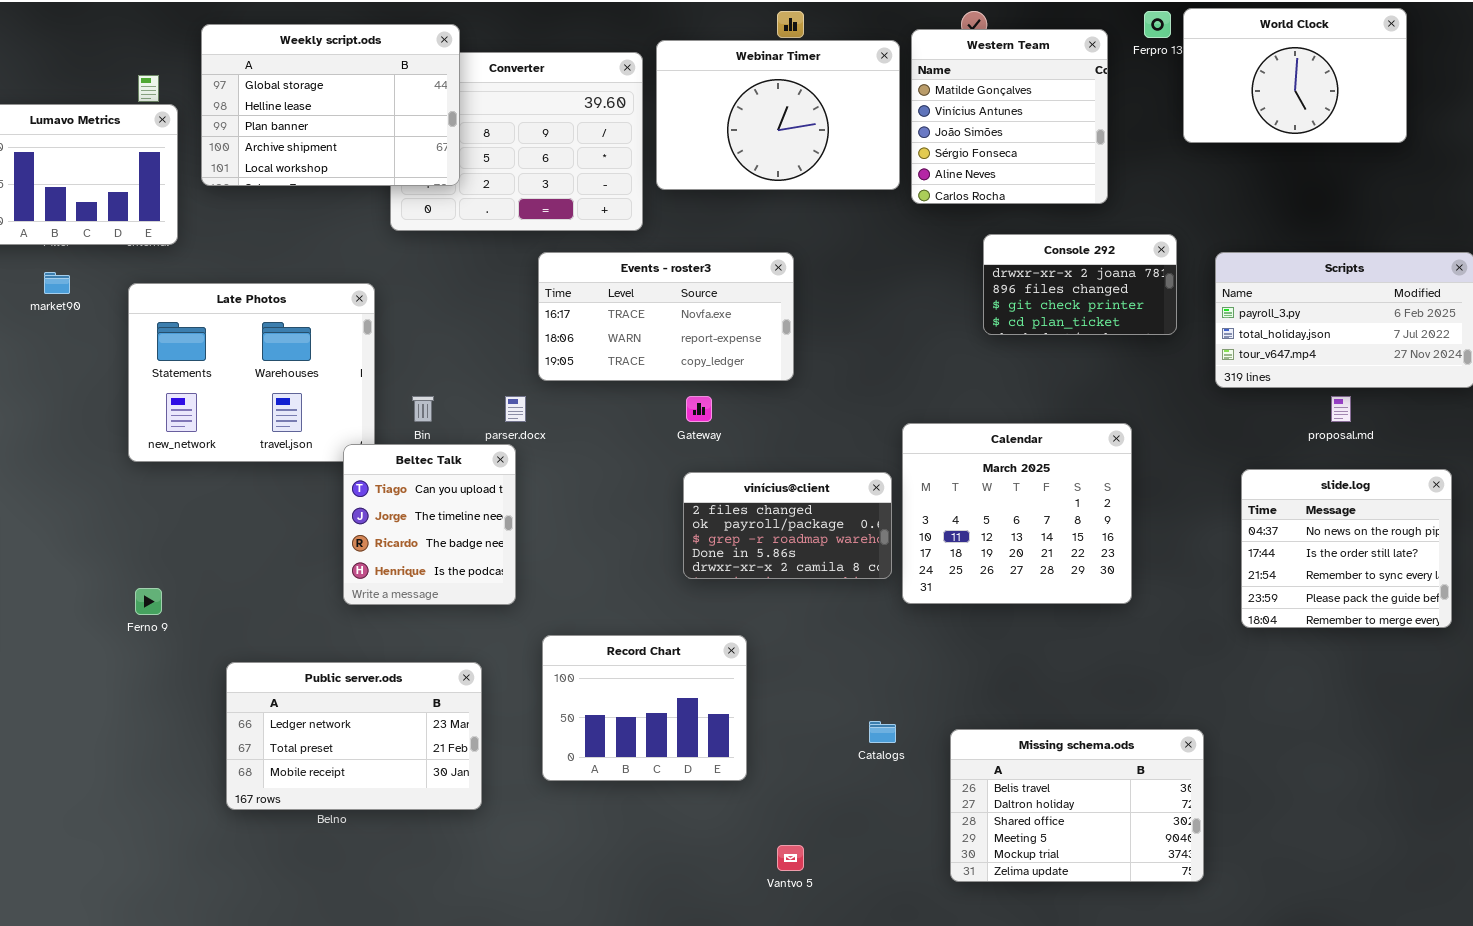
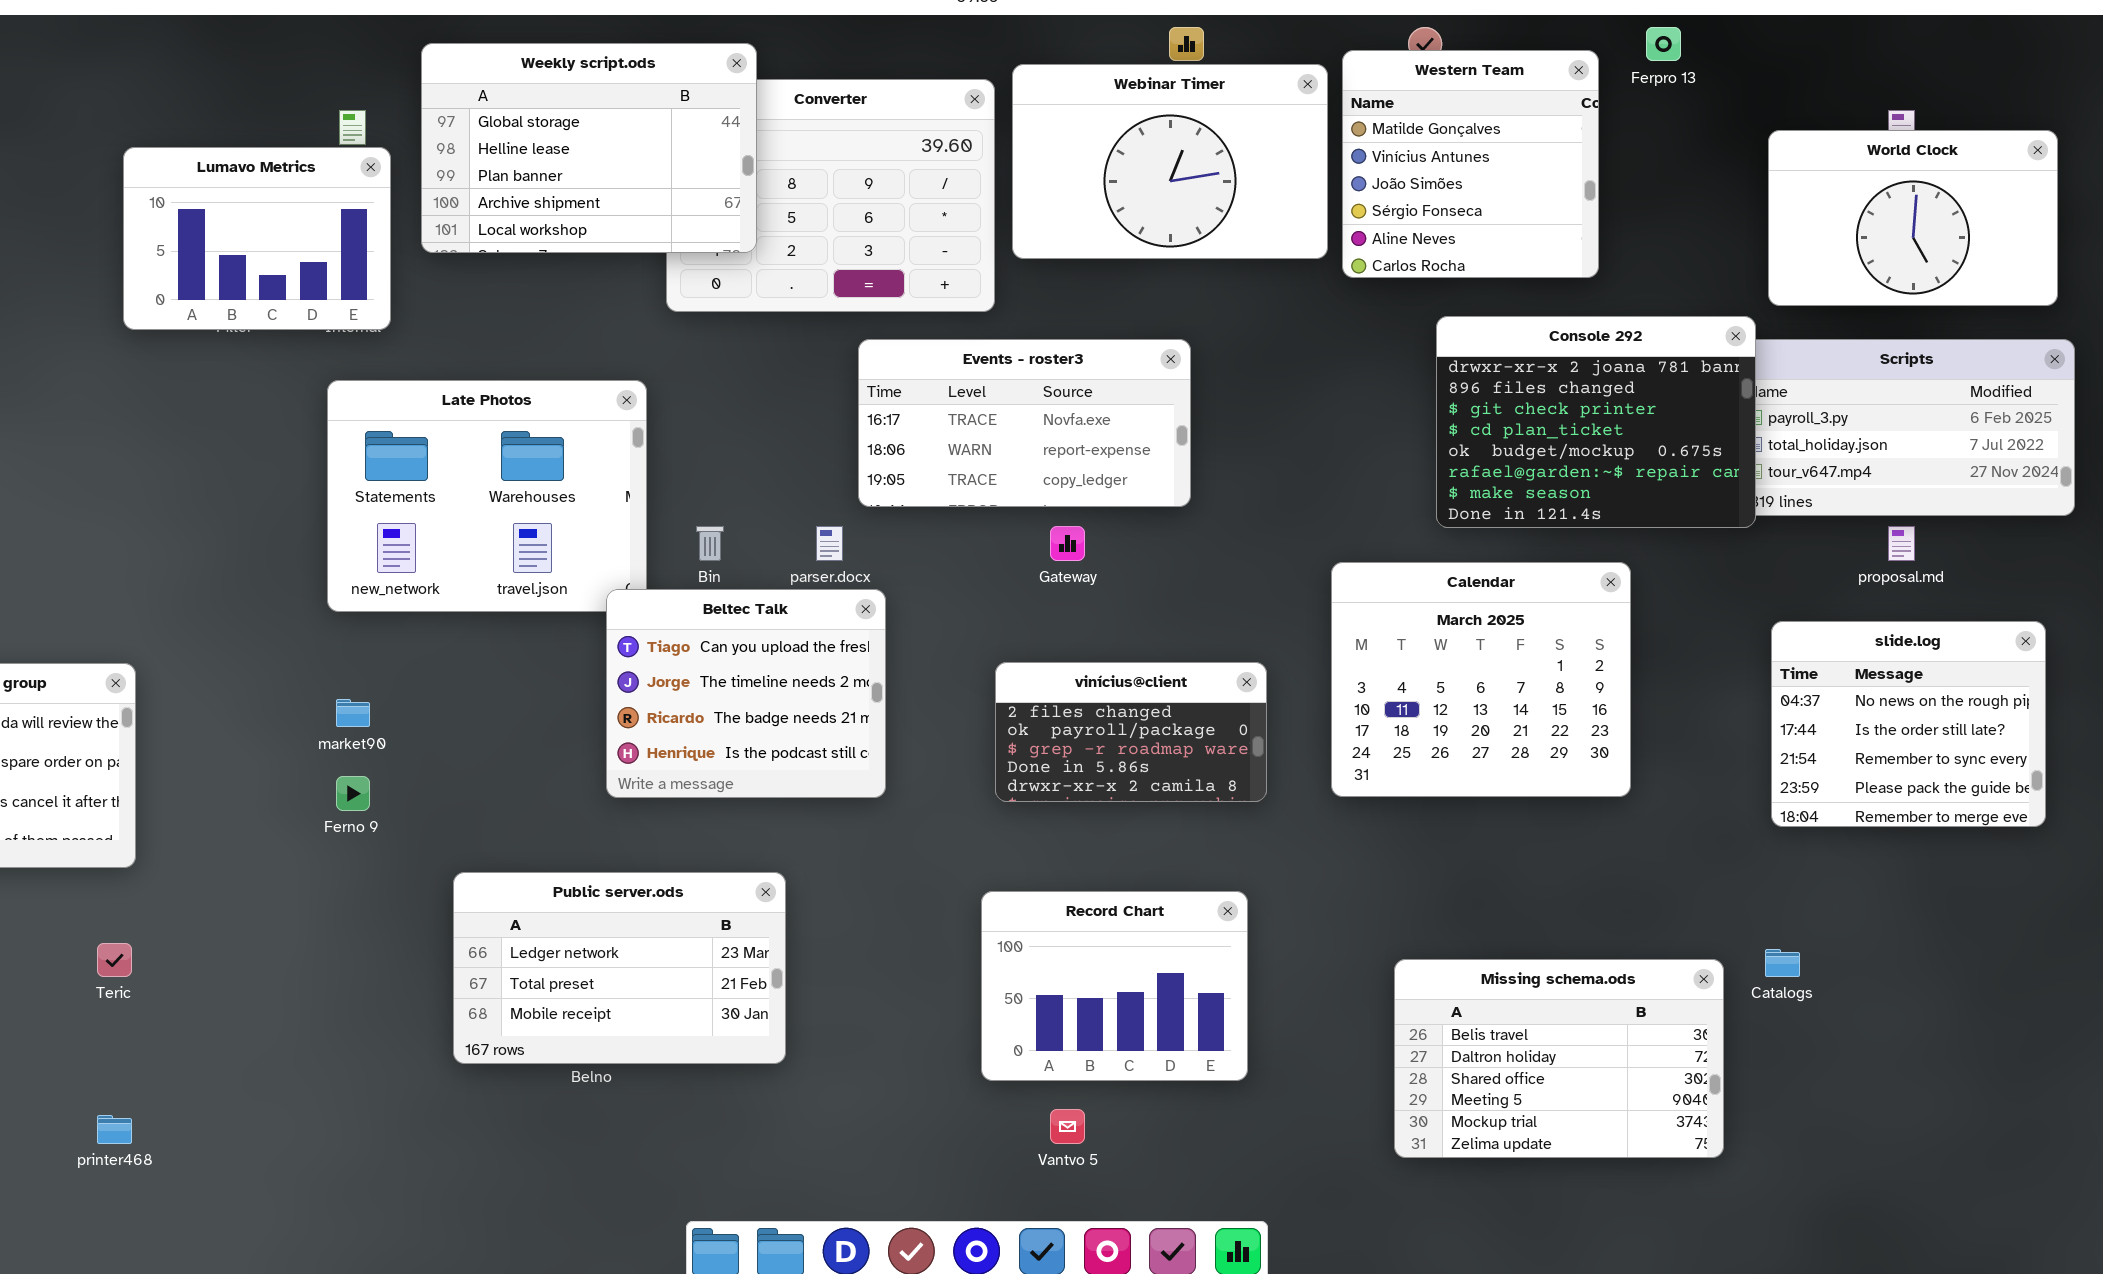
World Clock: [1183,8,1407,143] -> [1768,130,2058,306], moved
Console 292: [983,234,1177,335] -> [1436,316,1756,528], resized
market90: [44,272,70,294] -> [336,699,370,727], moved
Beltec Talk: [343,444,516,605] -> [606,589,886,798], resized
vinícius@client: [683,472,892,579] -> [995,662,1267,802], moved
Record Chart: [542,635,747,781] -> [981,891,1248,1081], moved
Catalogs: [869,721,896,743] -> [1765,949,1800,977], moved
Vantvo 5: [777,845,804,871] -> [1050,1109,1085,1144], moved

